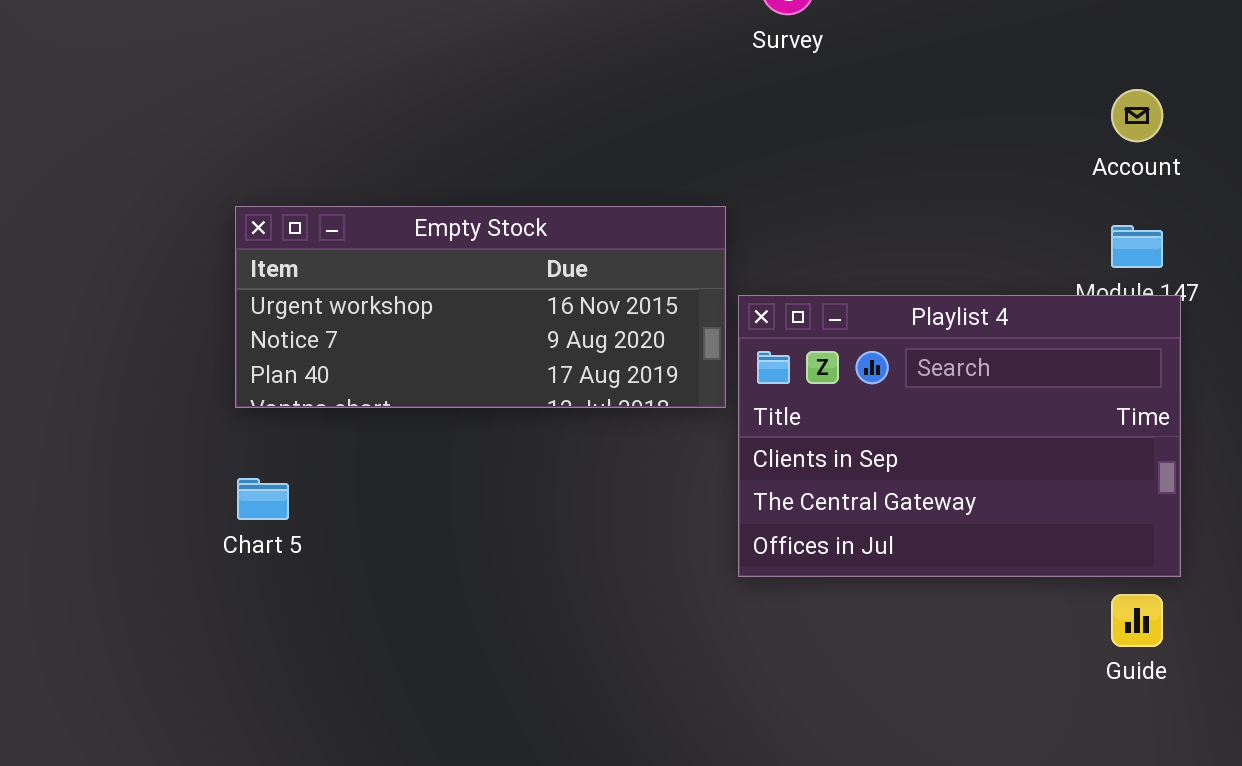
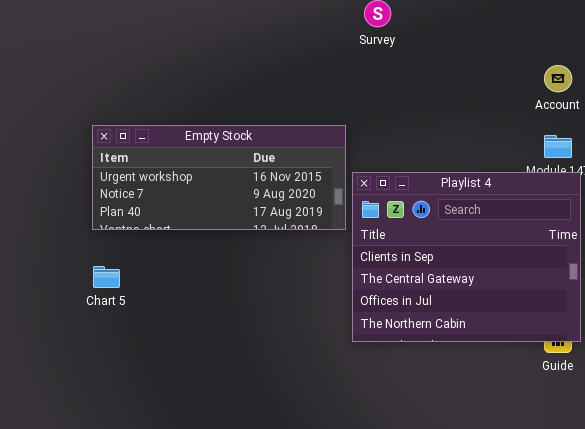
Playlist 4: [738,295,1181,577] -> [352,172,581,342], resized

